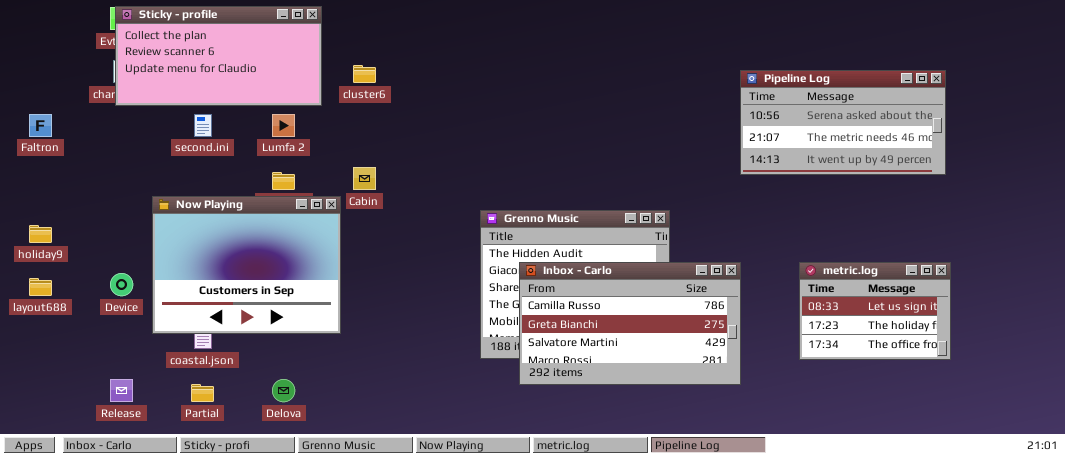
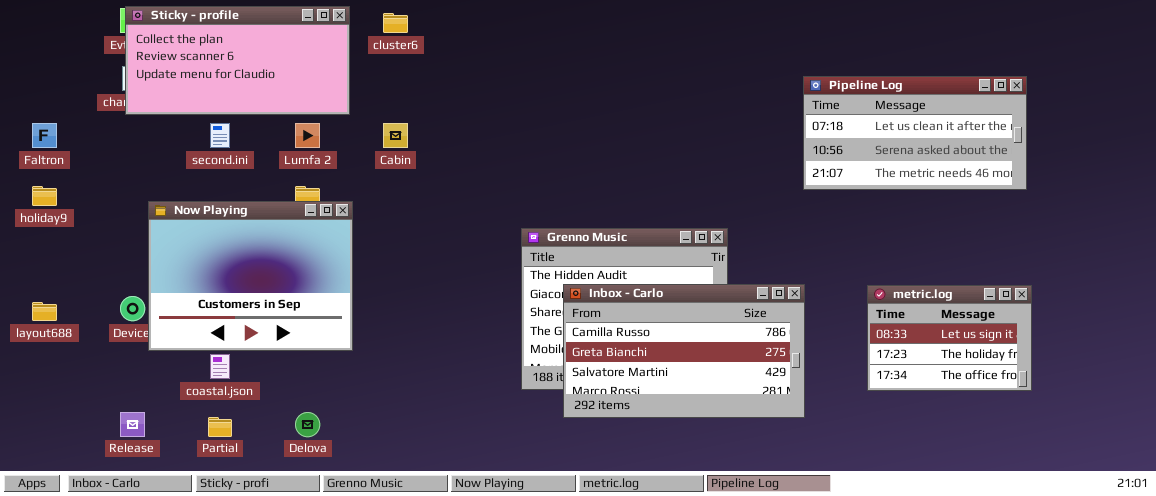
cluster6: [353,65,376,83] -> [383,13,408,33], moved
Pipeline Log: [740,70,946,175] -> [803,76,1027,190], scrolled up 1 row
Cabin: [353,167,376,190] -> [383,123,408,148], moved
Now Playing: [152,196,341,334] -> [148,201,353,351], moved
holiday9: [29,225,52,243] -> [32,186,57,206], moved

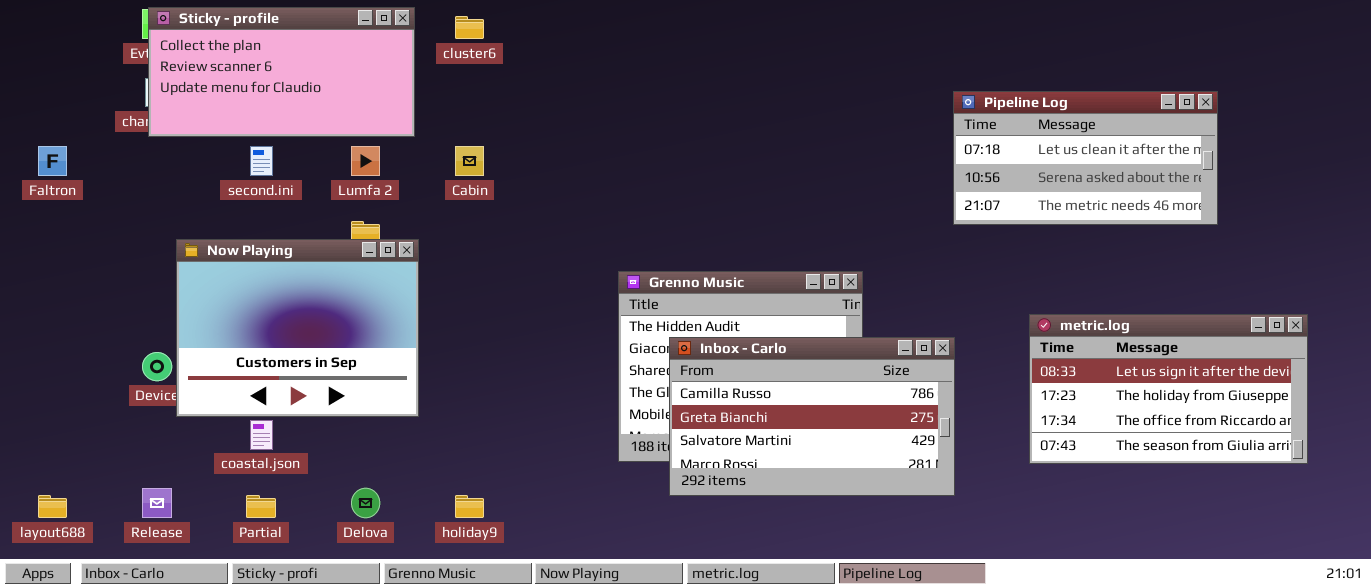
holiday9: [32,186,57,206] -> [455,495,484,518], moved
metric.log: [867,285,1032,391] -> [1029,314,1308,464], resized
layout688: [32,302,57,321] -> [38,495,67,518], moved

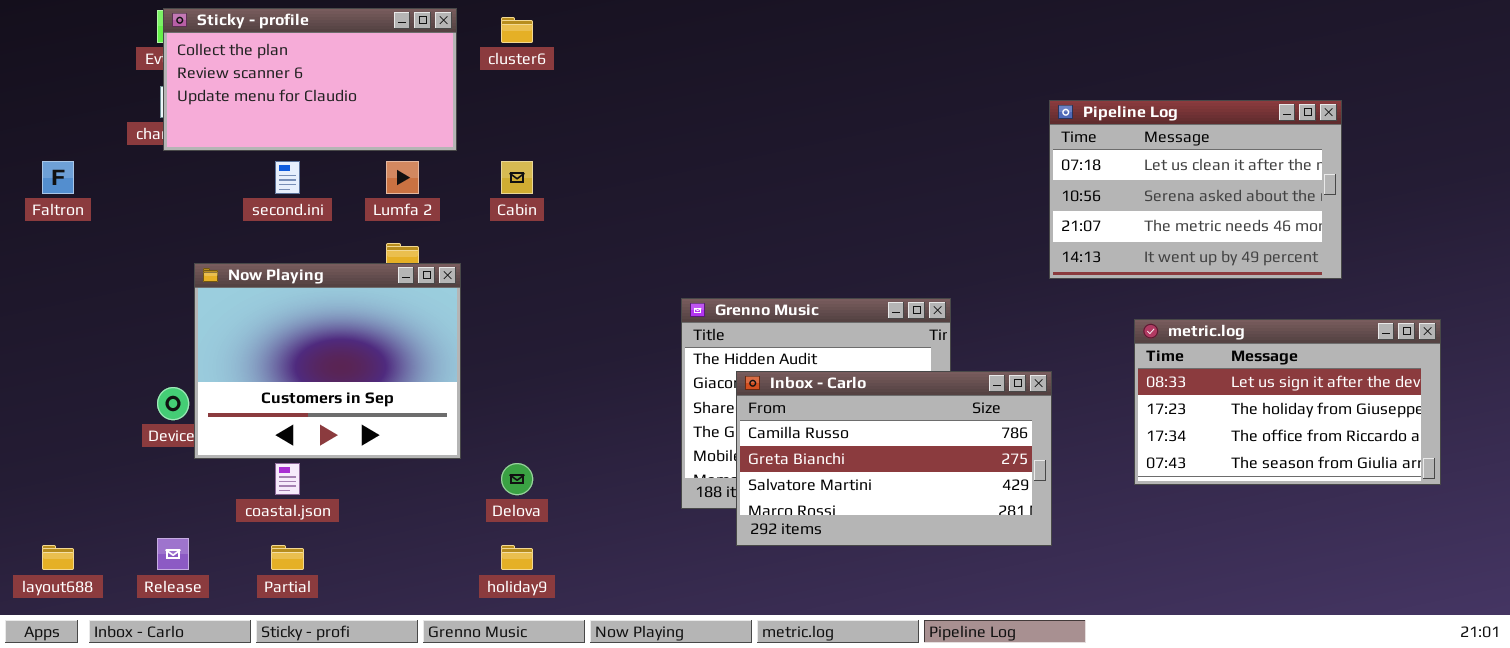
Pipeline Log: [953,91,1218,225] -> [1049,100,1342,279], resized
metric.log: [1029,314,1308,464] -> [1134,319,1441,485], moved
Delova: [351,488,380,518] -> [501,463,533,495], moved

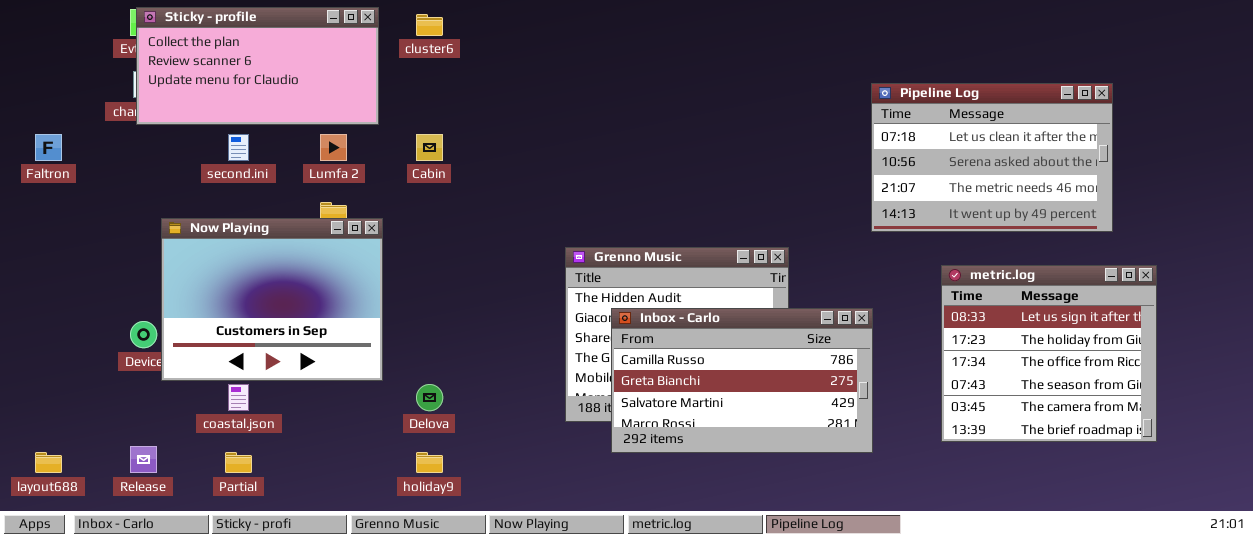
metric.log: [1134,319,1441,485] -> [941,265,1157,442], resized

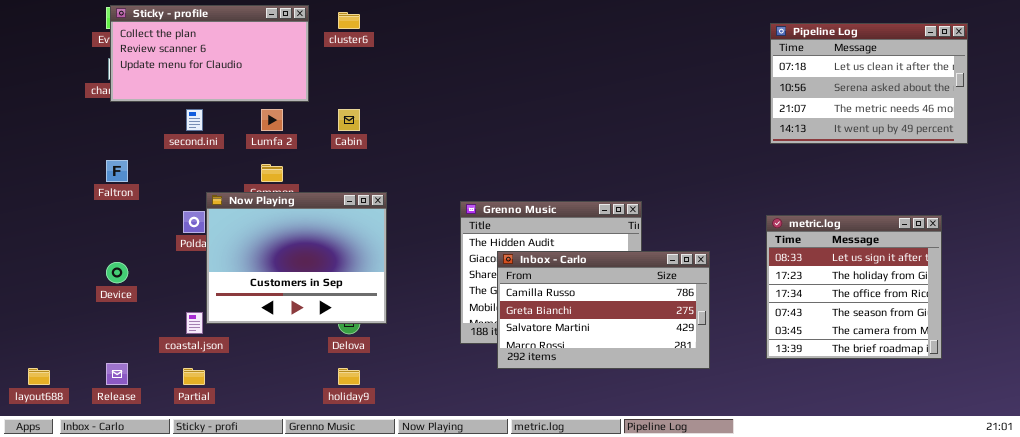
Pipeline Log: [871,83,1113,232] -> [770,23,968,144], moved
Faltron: [35,134,62,161] -> [106,160,128,182], moved
Now Playing: [161,218,383,381] -> [206,192,387,324], moved

